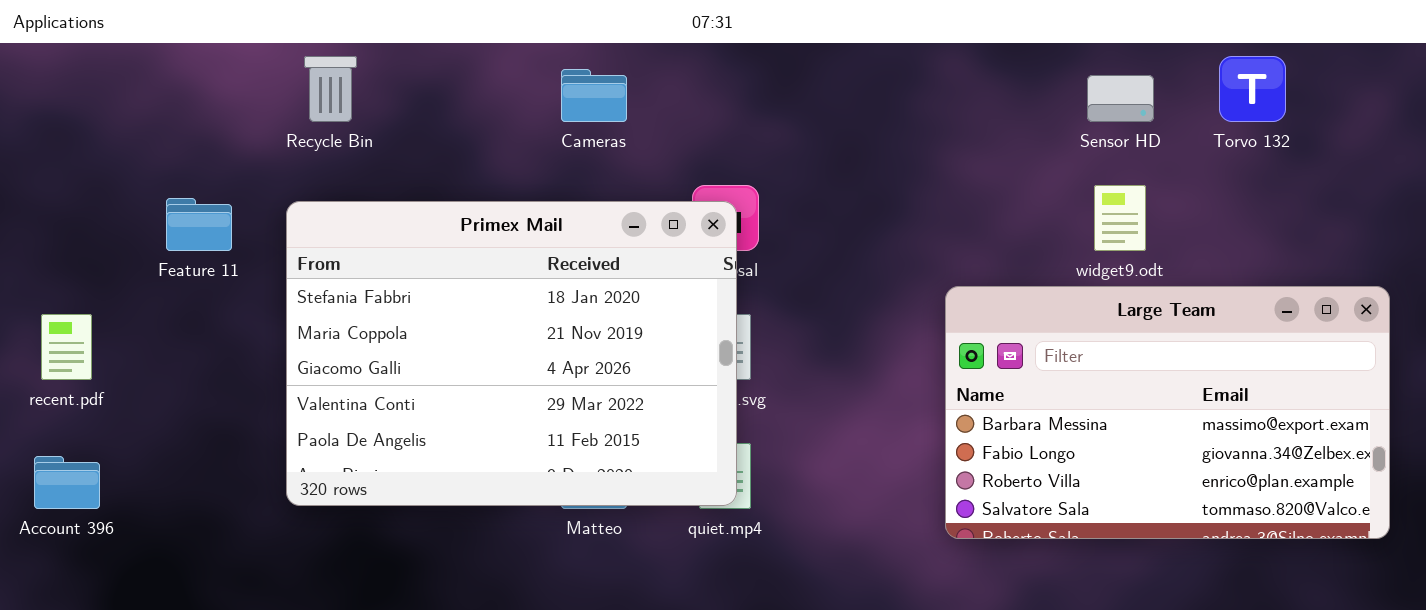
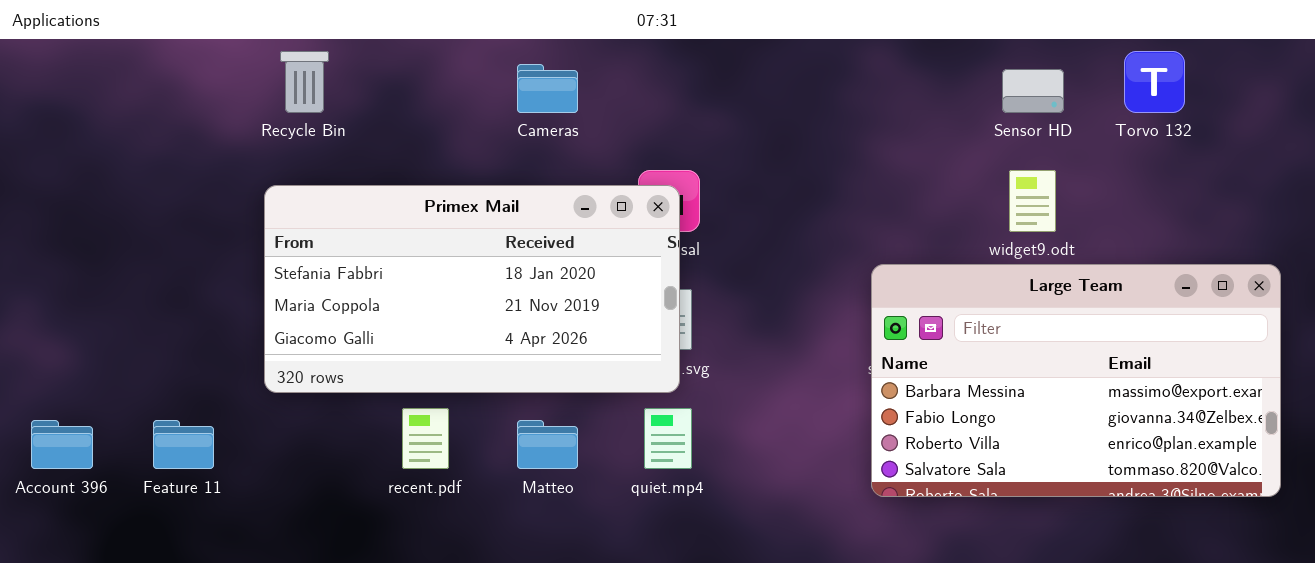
Feature 11: [166,198,232,251] -> [153,420,214,469], moved
Primex Mail: [286,201,737,506] -> [264,185,680,393], resized
recent.pdf: [41,314,92,380] -> [402,408,449,469], moved

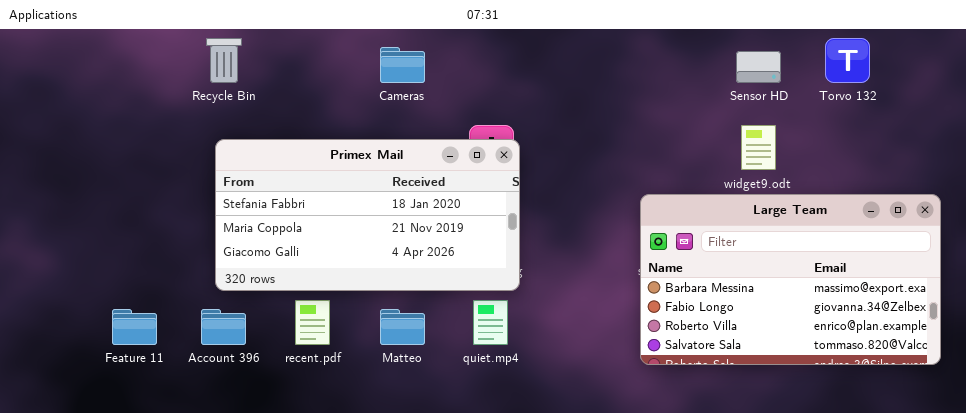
Primex Mail: [264,185,680,393] -> [215,139,520,291], moved
Account 396: [31,420,93,469] -> [201,309,246,345], moved

